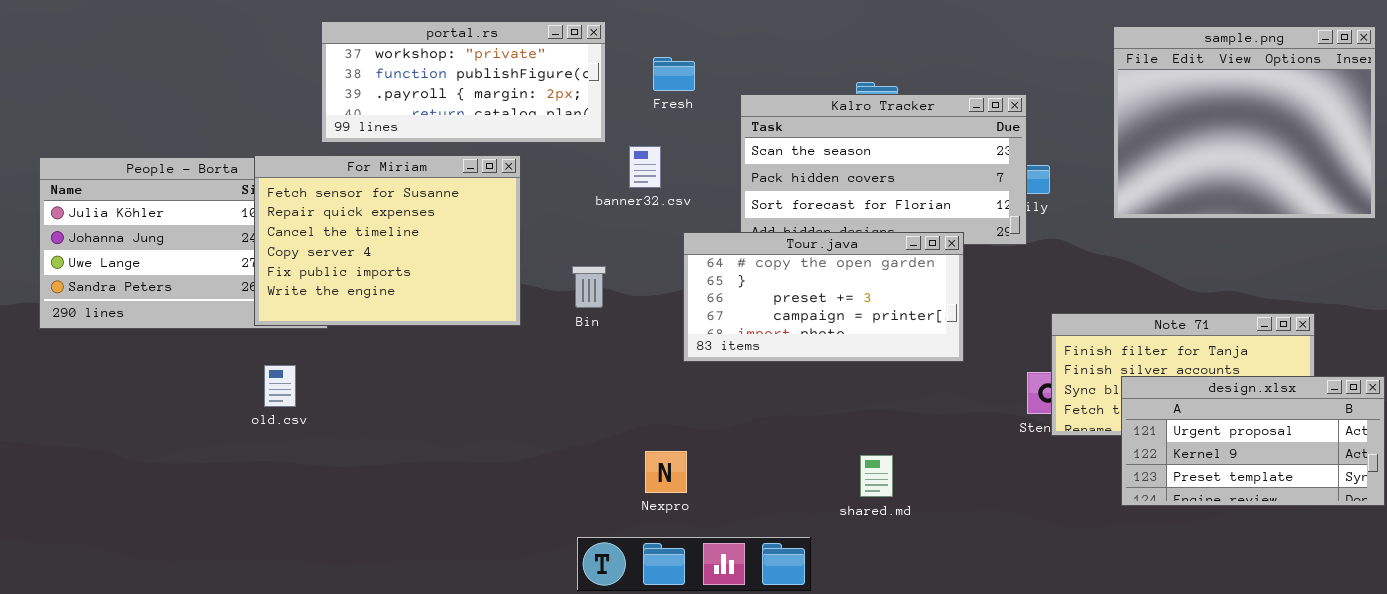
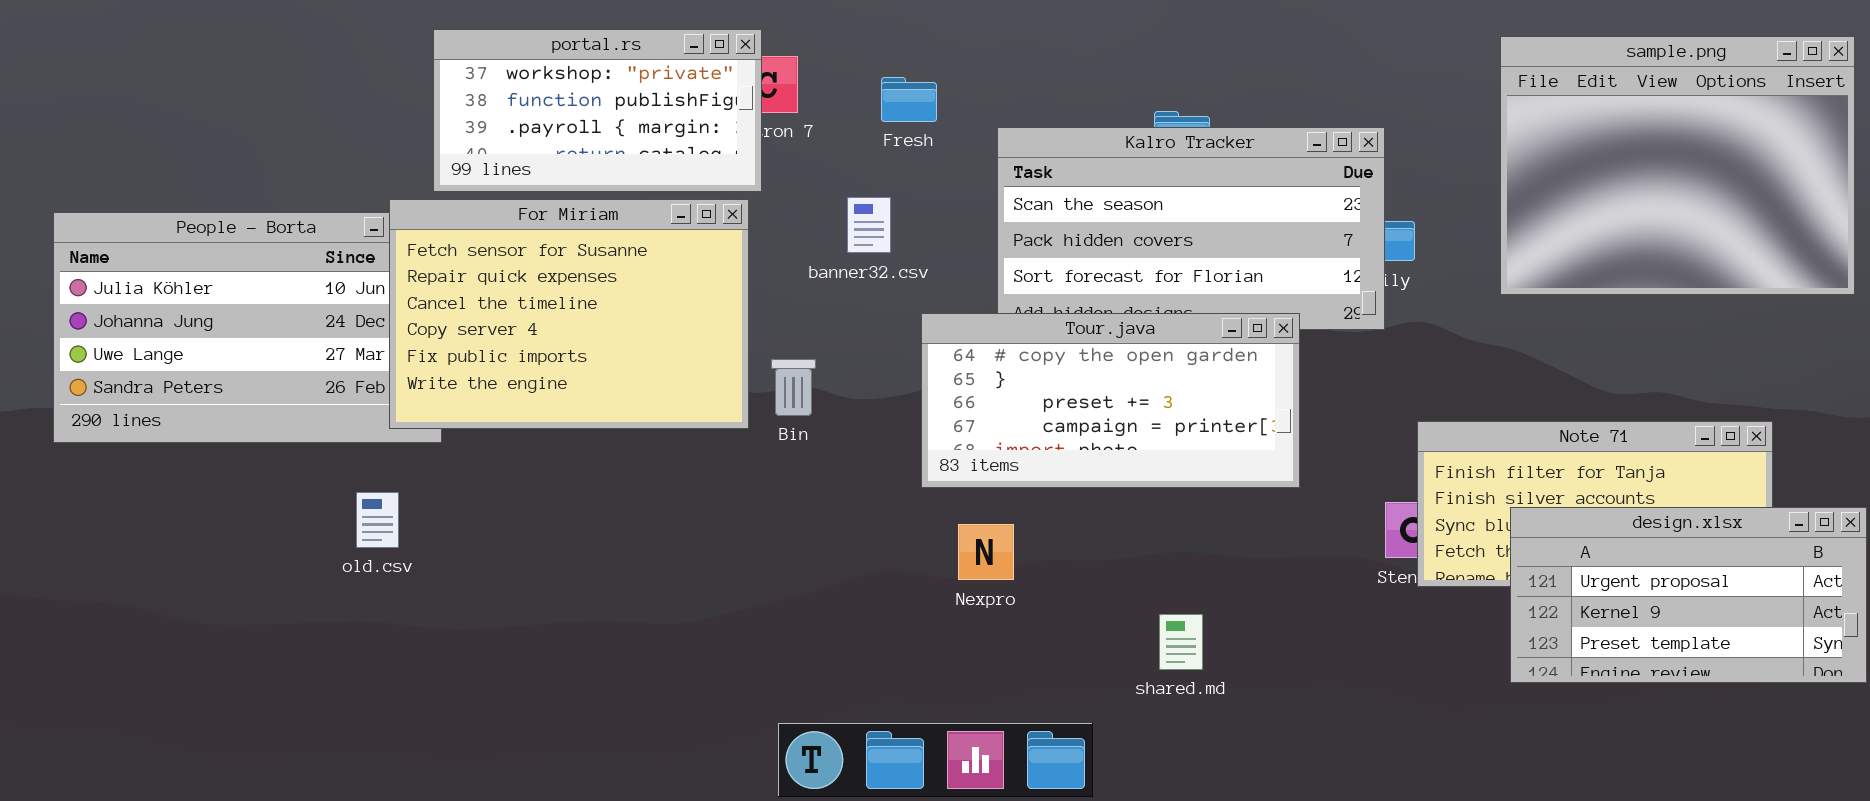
portal.rs: [321,21,606,143] -> [433,29,762,192], resized
For Miriam: [254,155,521,326] -> [389,199,749,429], moved
Nexpro: [645,451,687,493] -> [958,524,1014,580], moved

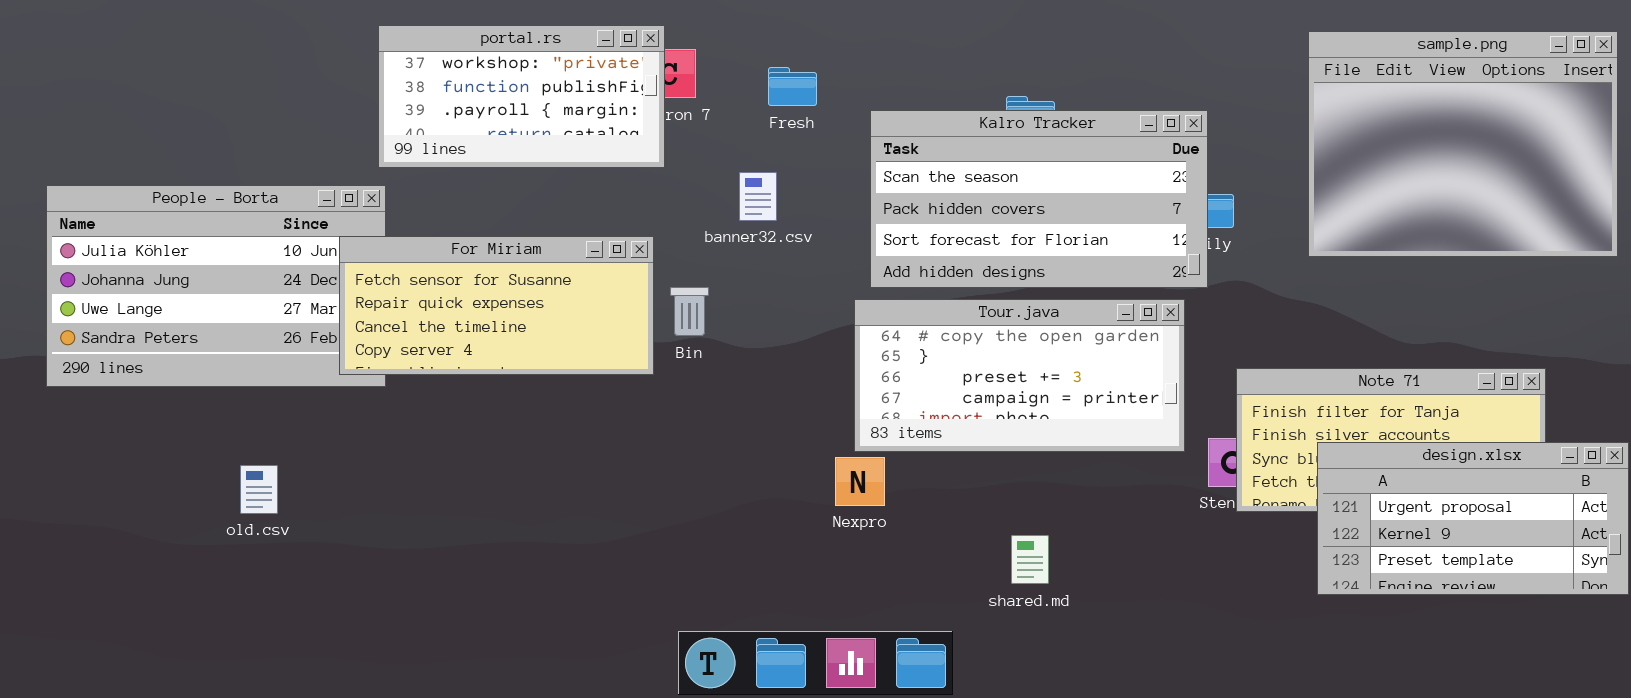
For Miriam: [389,199,749,429] -> [339,236,654,375], resized
Tour.java: [921,313,1300,488] -> [854,299,1185,452], moved
Bin: [771,359,816,416] -> [670,287,709,336], moved
old.csv: [356,492,399,548] -> [240,465,278,514], moved

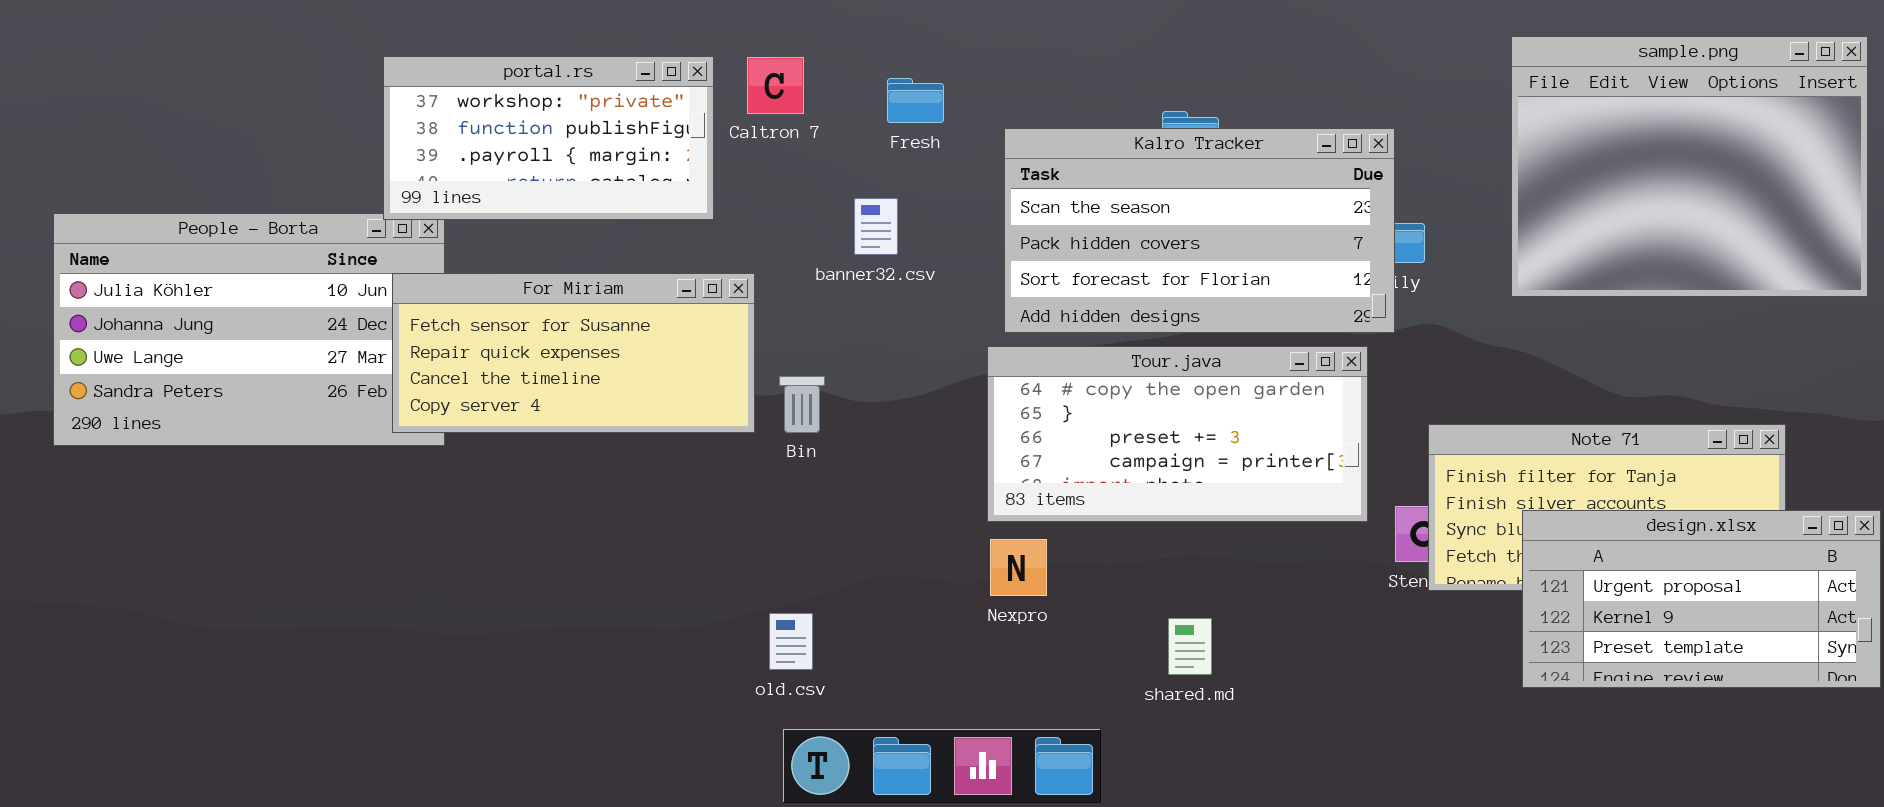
portal.rs: [378,25,665,168] -> [383,56,714,220], moved
Bin: [670,287,709,336] -> [779,376,825,433], moved
Nexpro: [835,457,885,506] -> [990,539,1047,596], moved
old.csv: [240,465,278,514] -> [769,613,813,670], moved

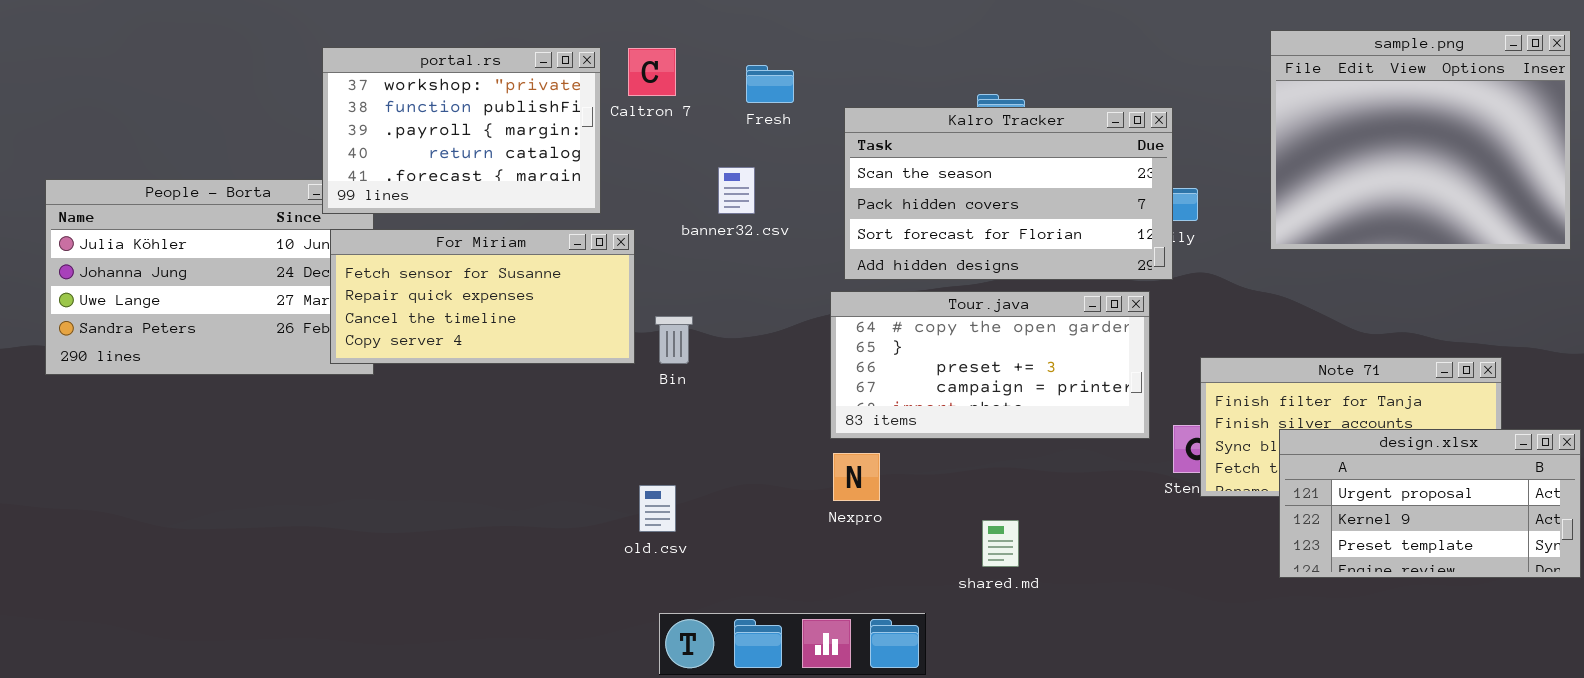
portal.rs: [383,56,714,220] -> [322,47,601,214], resized
old.csv: [769,613,813,670] -> [639,485,676,532], moved

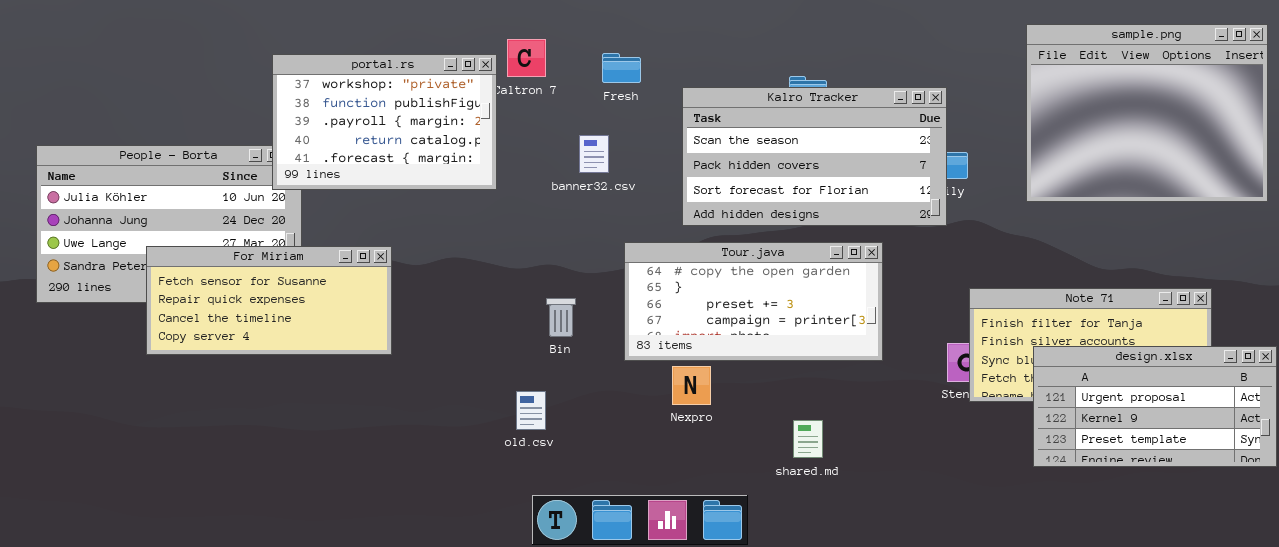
portal.rs: [322,47,601,214] -> [272,54,497,190], moved
For Miriam: [330,229,635,364] -> [146,246,392,355], moved
Tour.java: [830,291,1150,439] -> [624,242,883,361], moved
Bin: [655,316,693,364] -> [546,298,576,337], moved

